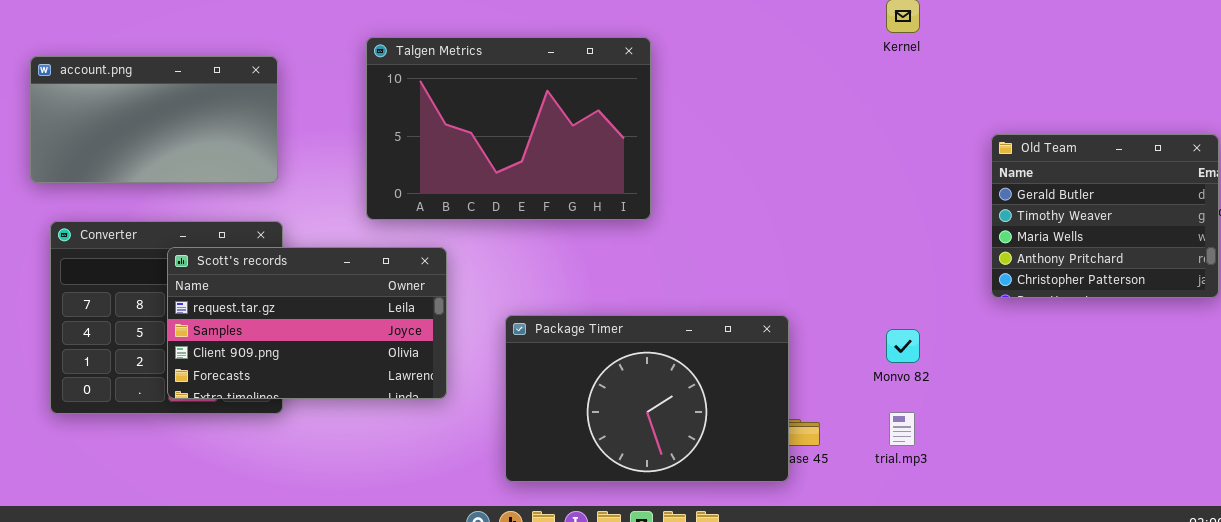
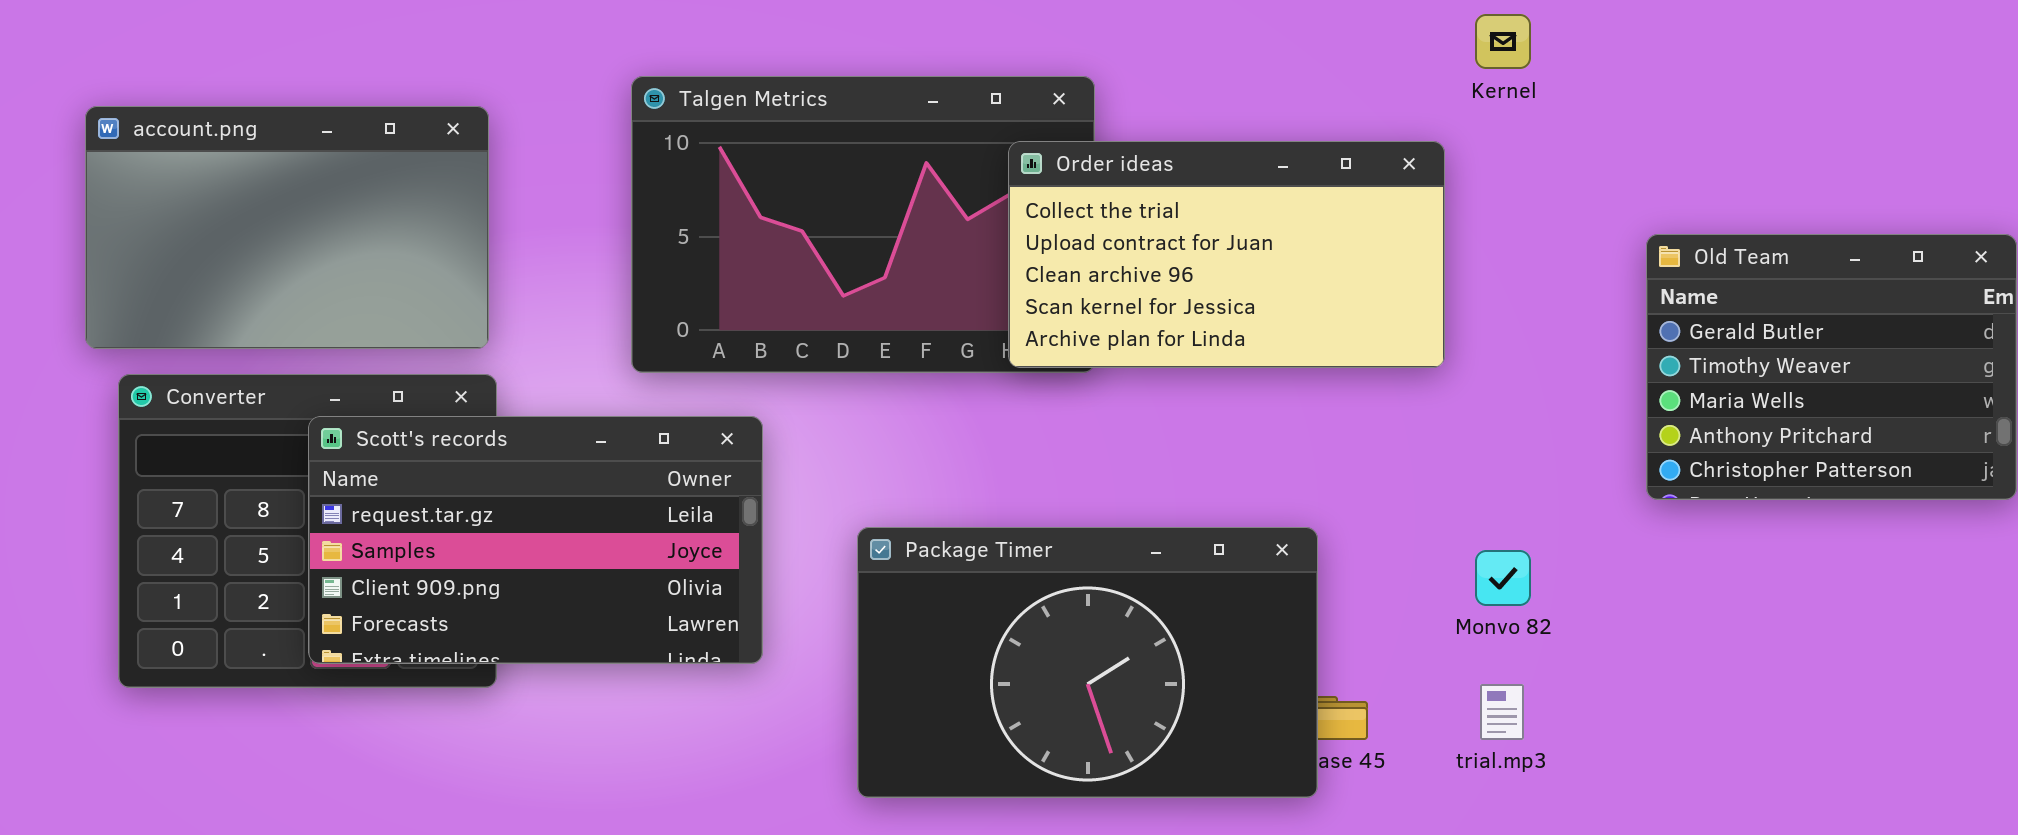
account.png: [30,56,278,183] -> [85,106,489,349], resized
Order ideas: none -> [1008,141,1445,368], opened

